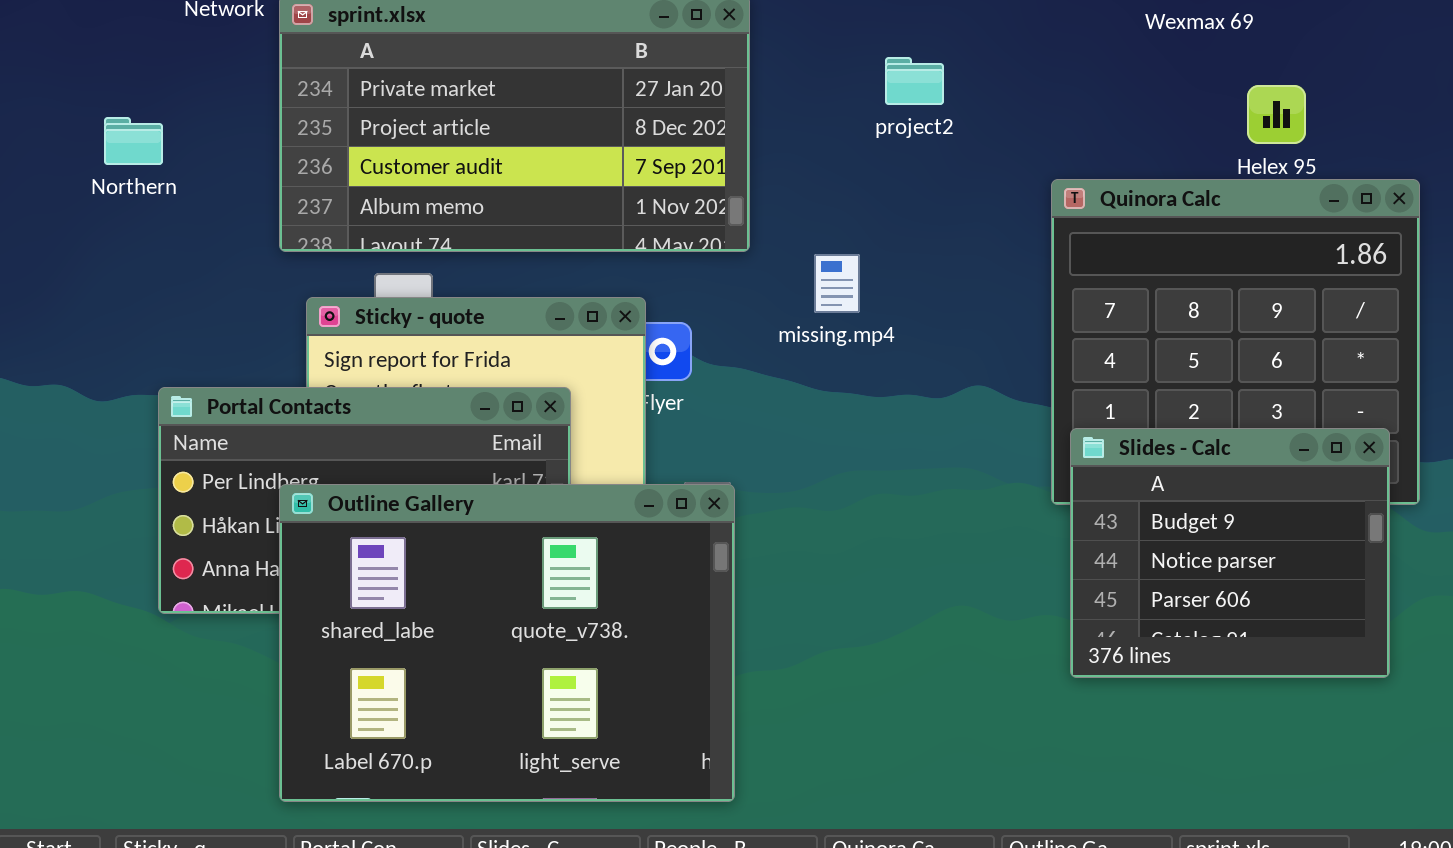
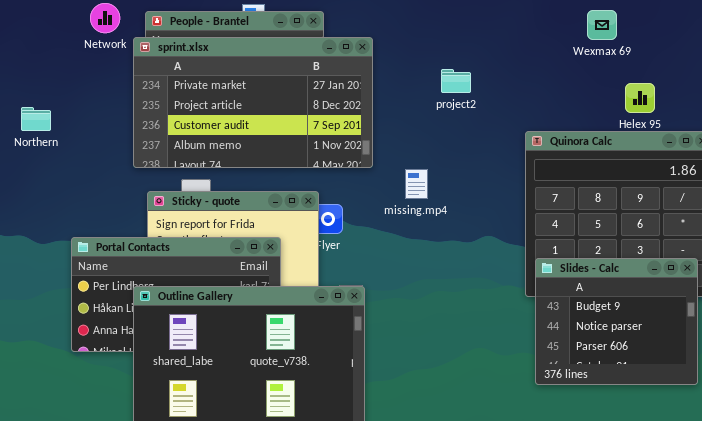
Northern: [104,117,163,165] -> [21,107,51,131], moved

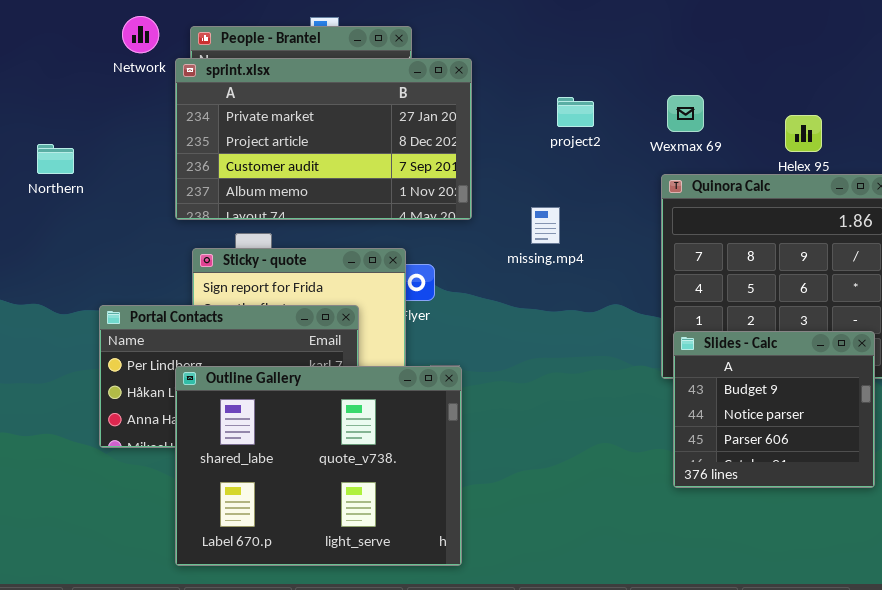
Wexmax 69: [587,10,617,40] -> [667,95,704,132], moved
missing.mp4: [405,169,428,199] -> [531,207,560,244], moved

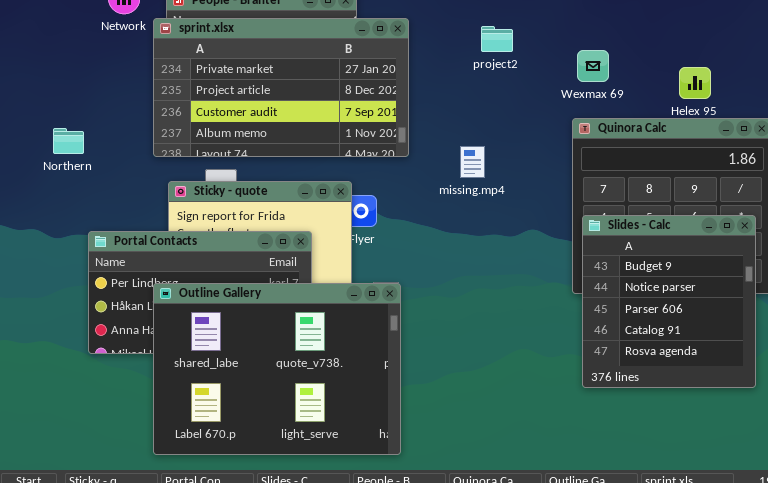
project2: [557,97,594,127] -> [481,26,513,52], moved
Northern: [37,144,74,174] -> [53,128,84,154], moved
Slides - Calc: [673,331,875,488] -> [582,215,756,388], resized

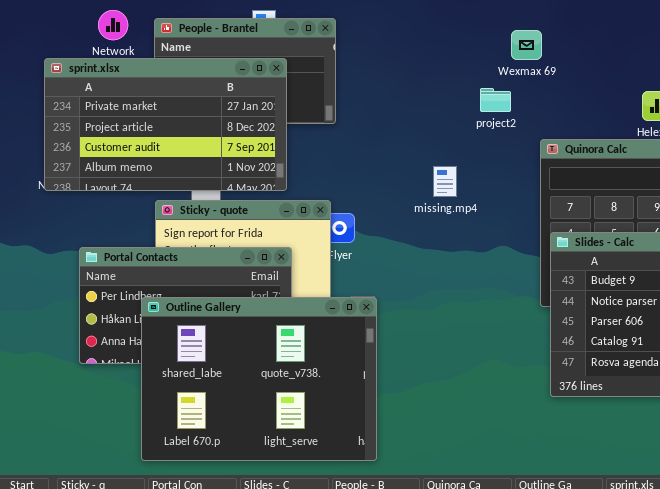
sprint.xlsx: [153,18,409,157] -> [44,58,287,191], moved
project2: [481,26,513,52] -> [480,88,511,112], moved
Wexmax 69: [577,50,609,82] -> [511,30,542,60], moved

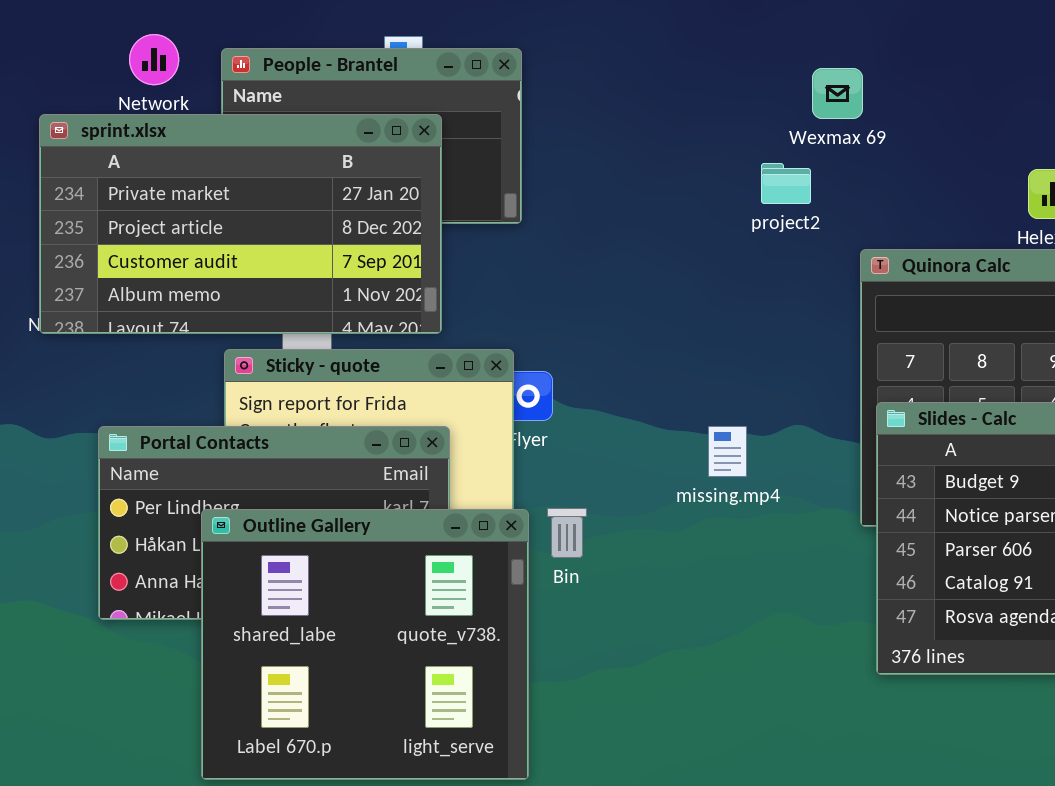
missing.mp4: [433,166,457,197] -> [708,426,747,477], moved
Outline Gallery: [141,297,377,461] -> [201,509,529,780], resized

